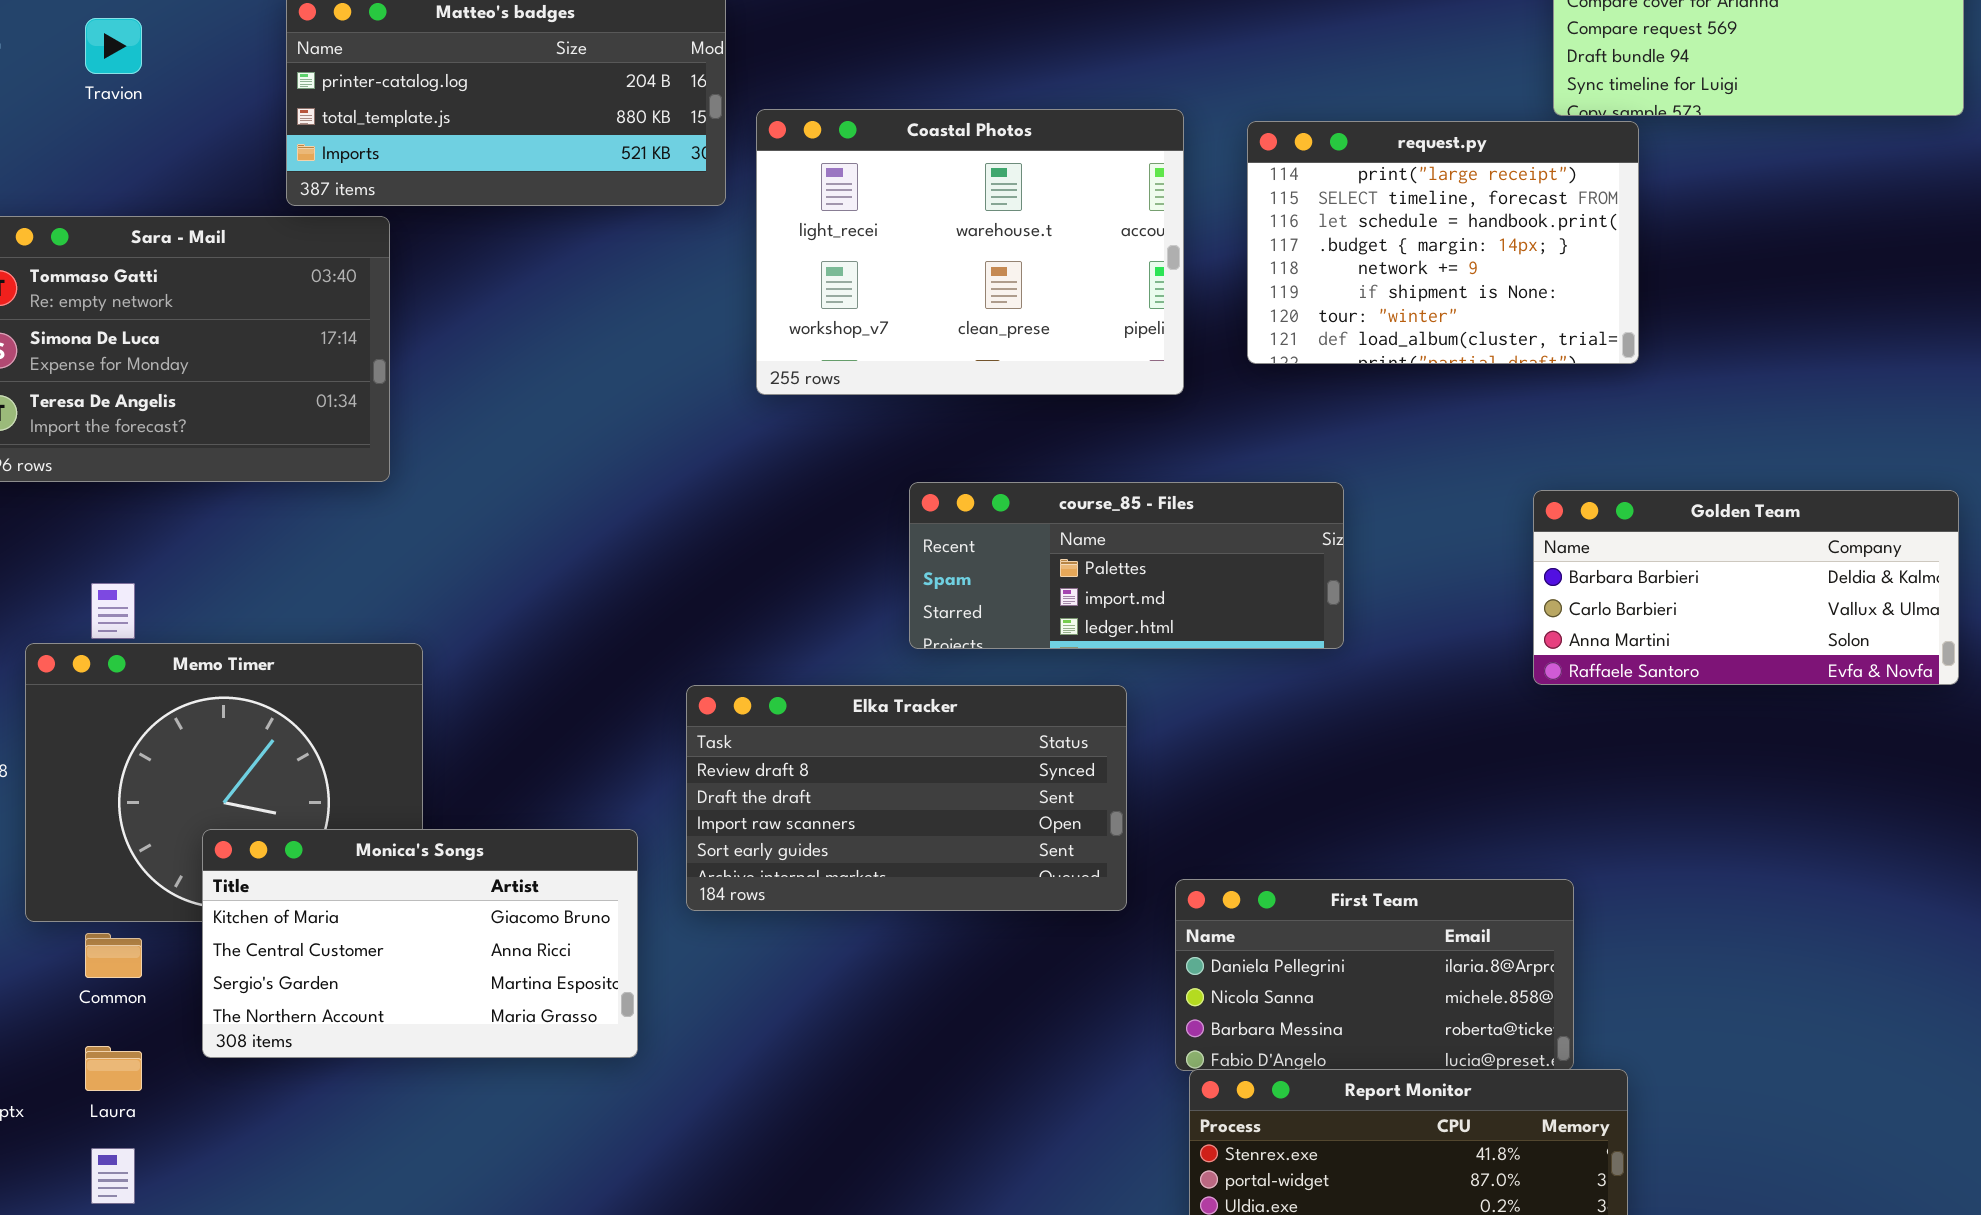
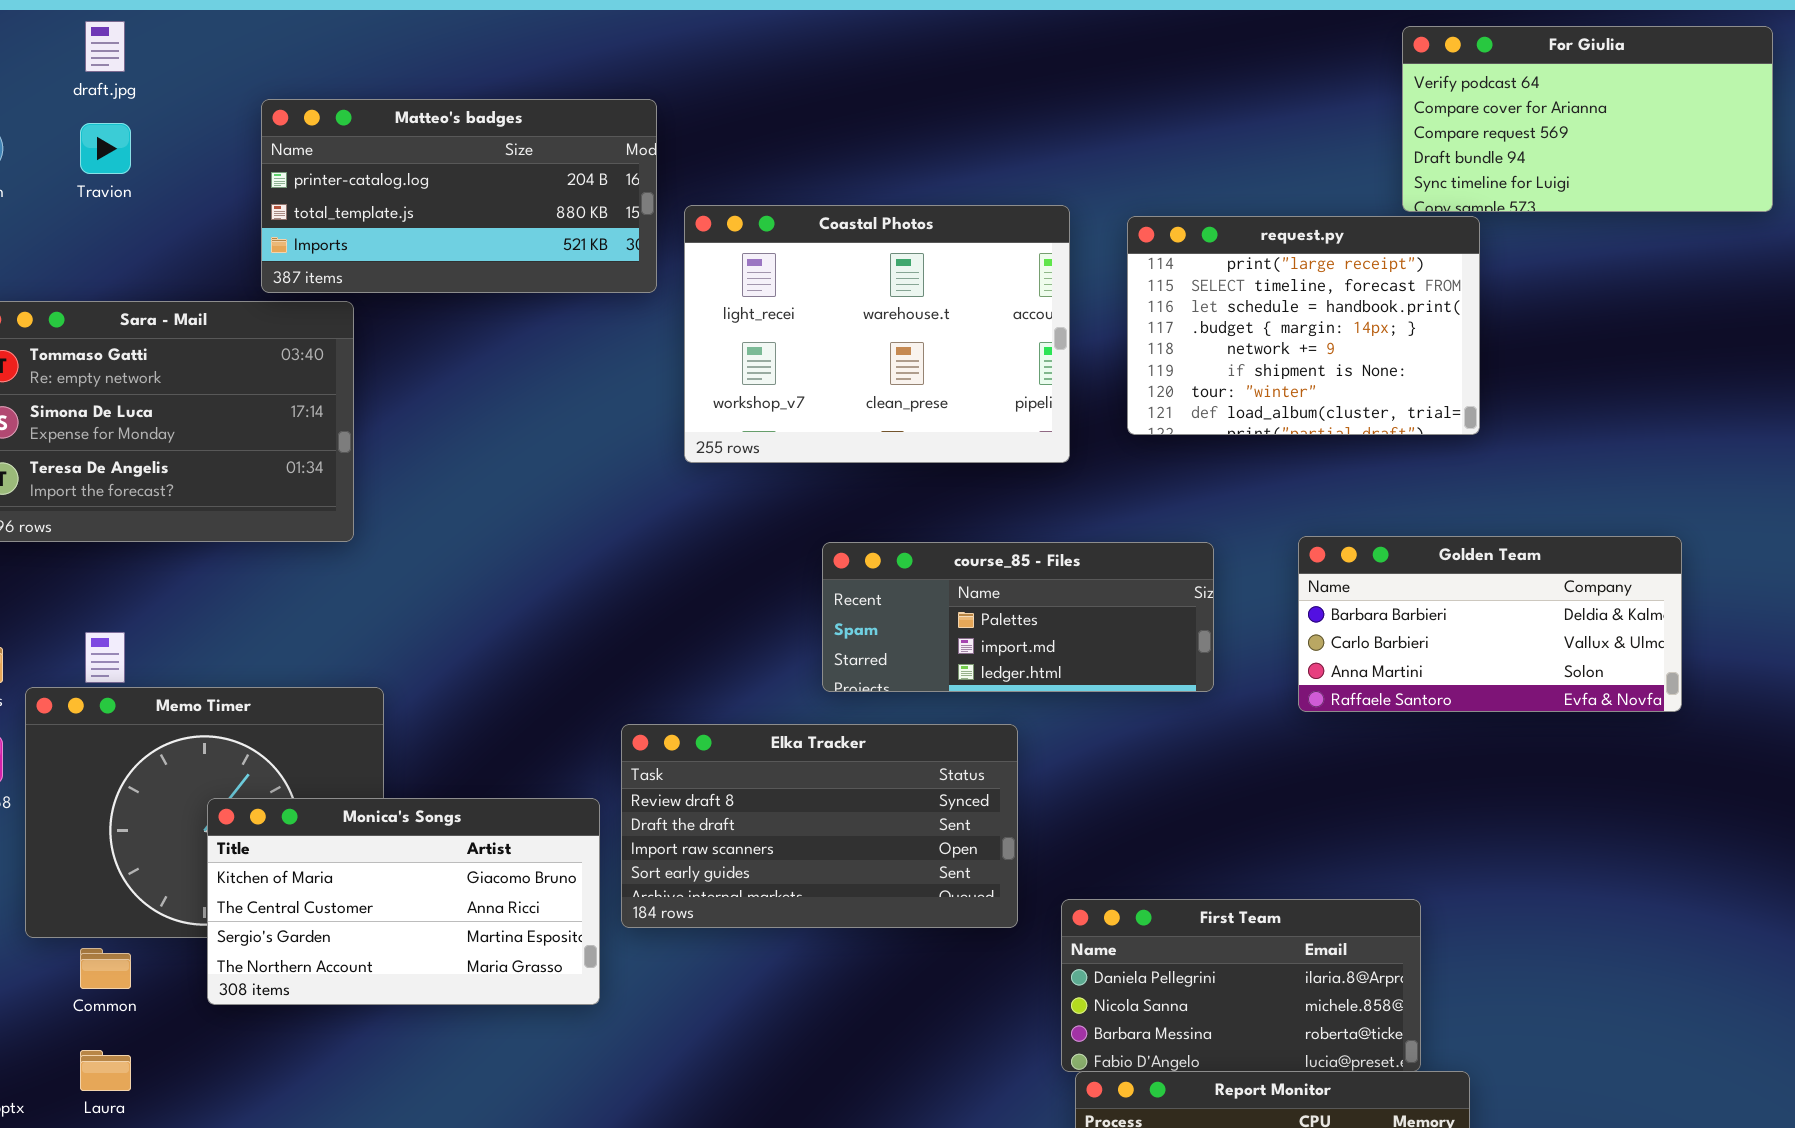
Golden Team: [1533,490,1959,685] -> [1298,536,1682,712], moved
Monica's Songs: [202,829,638,1058] -> [207,798,600,1005], moved

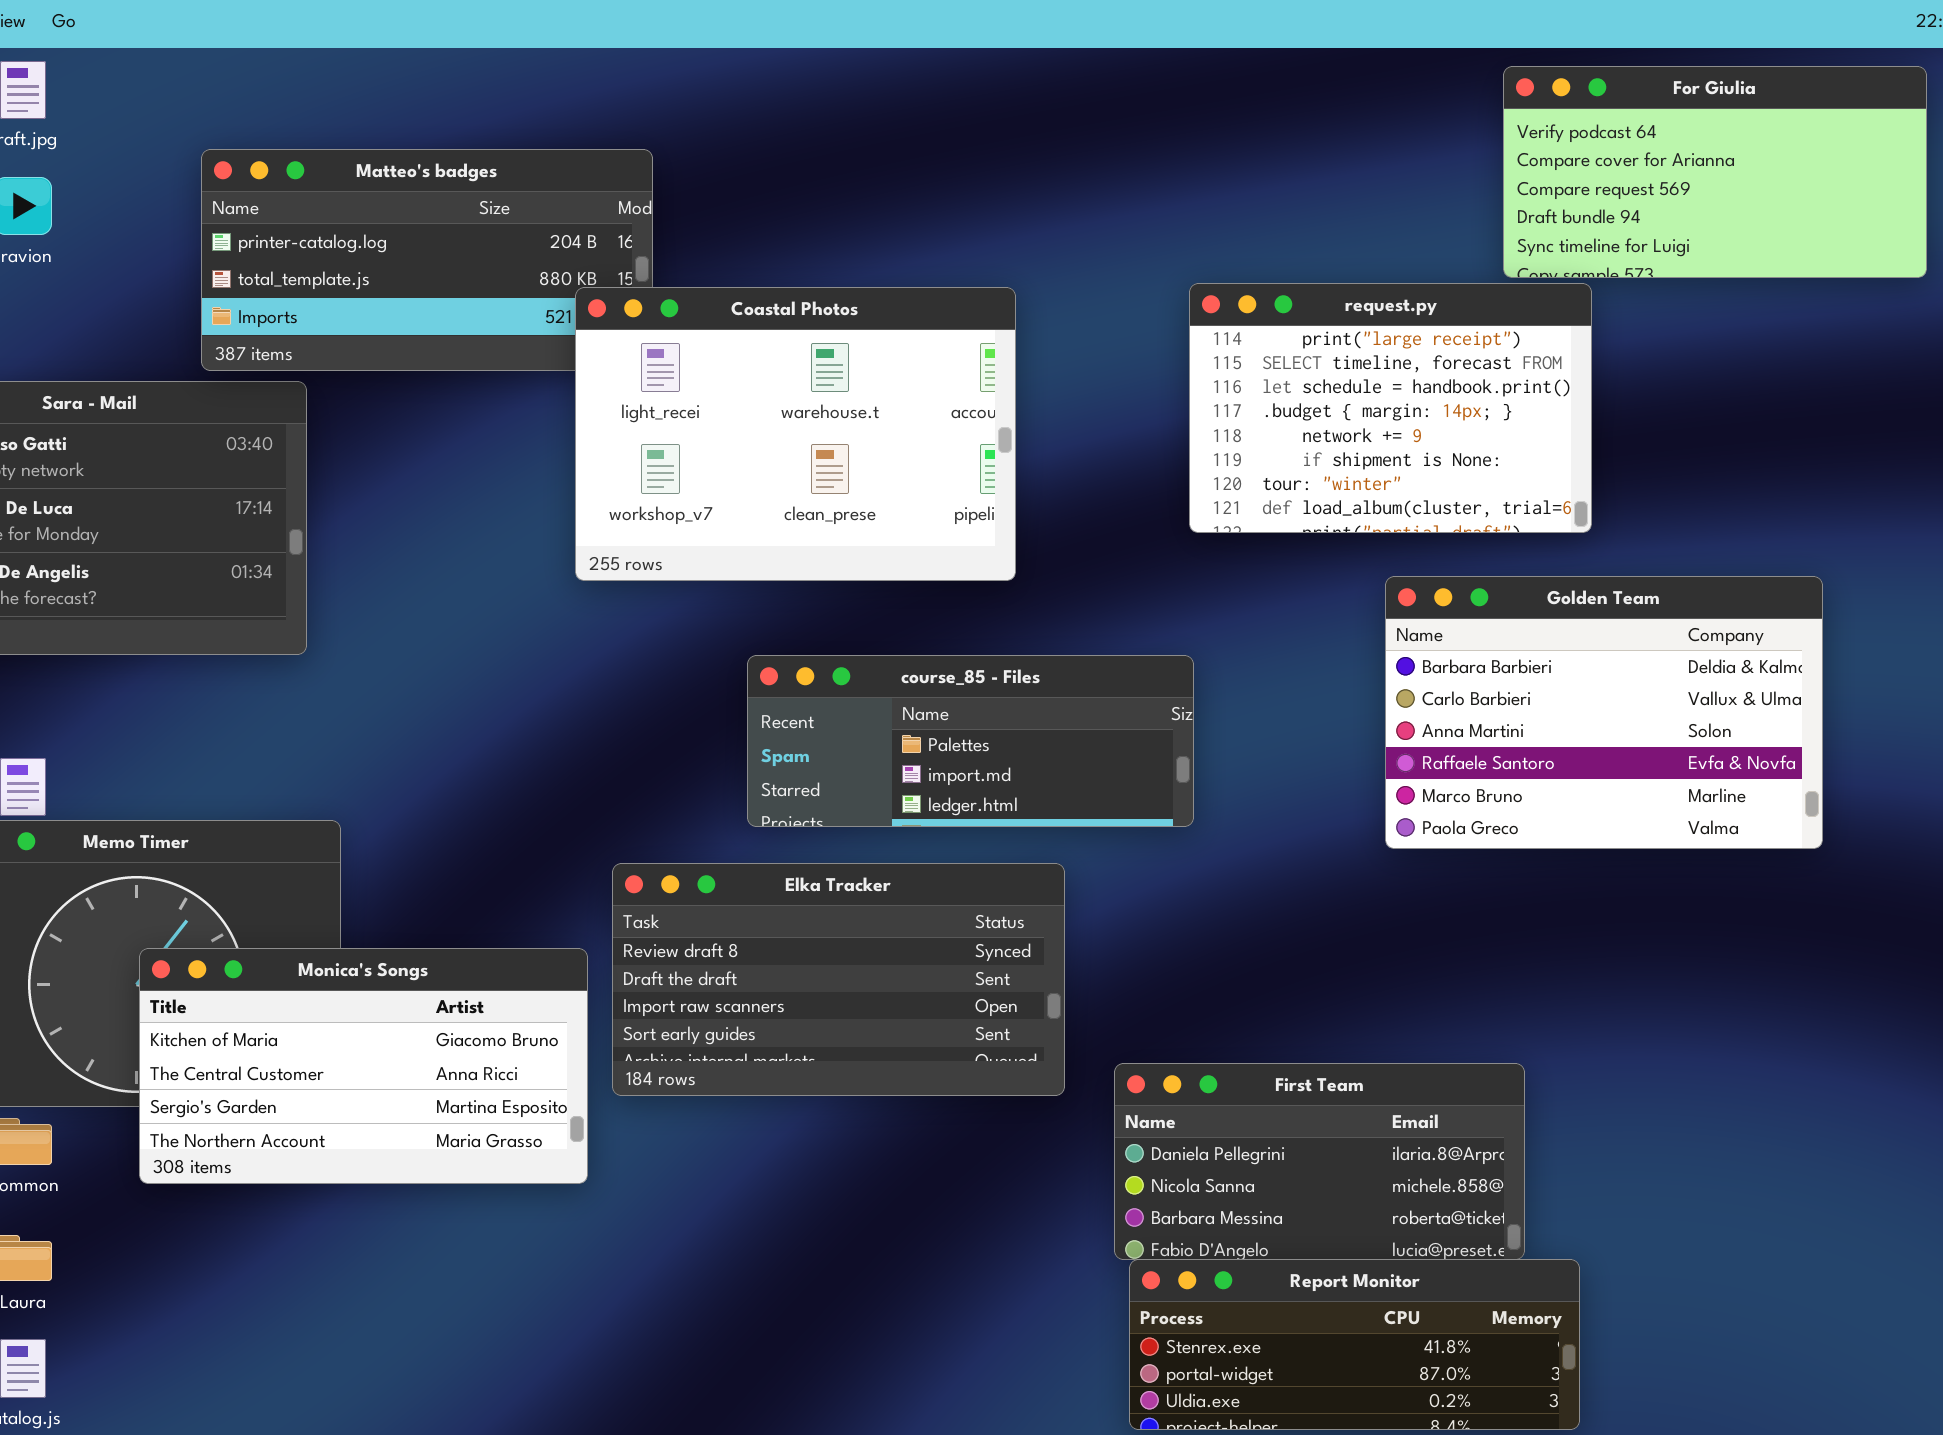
Coastal Photos: [684,205,1070,463] -> [575,287,1016,581], moved
Golden Team: [1298,536,1682,712] -> [1385,576,1823,849], resized
course_85 - Files: [822,542,1214,692] -> [747,655,1194,827], moved

